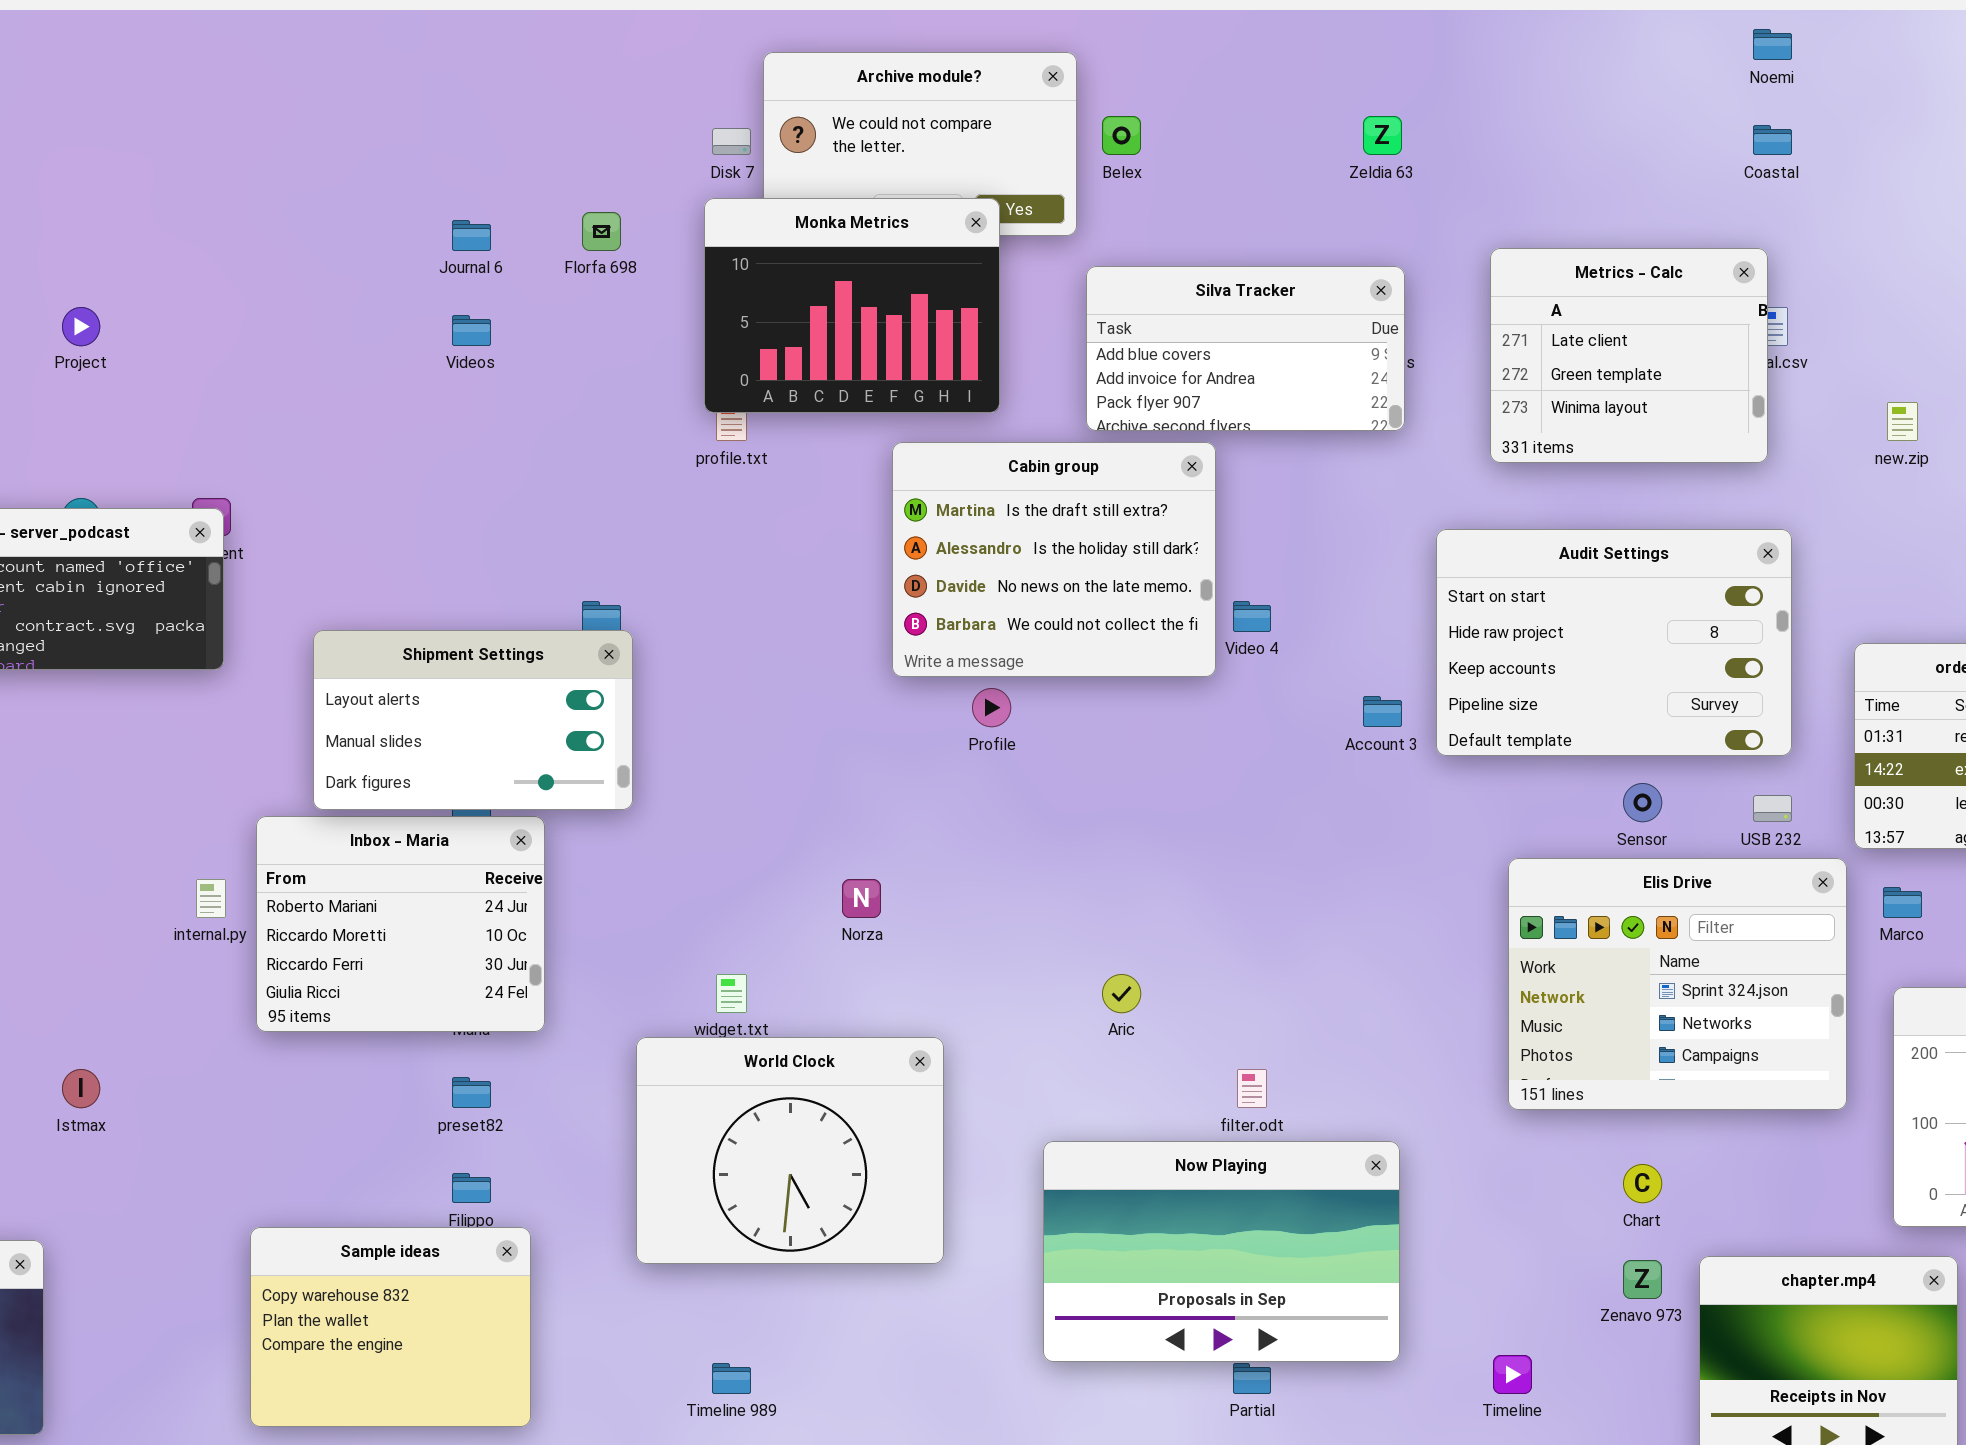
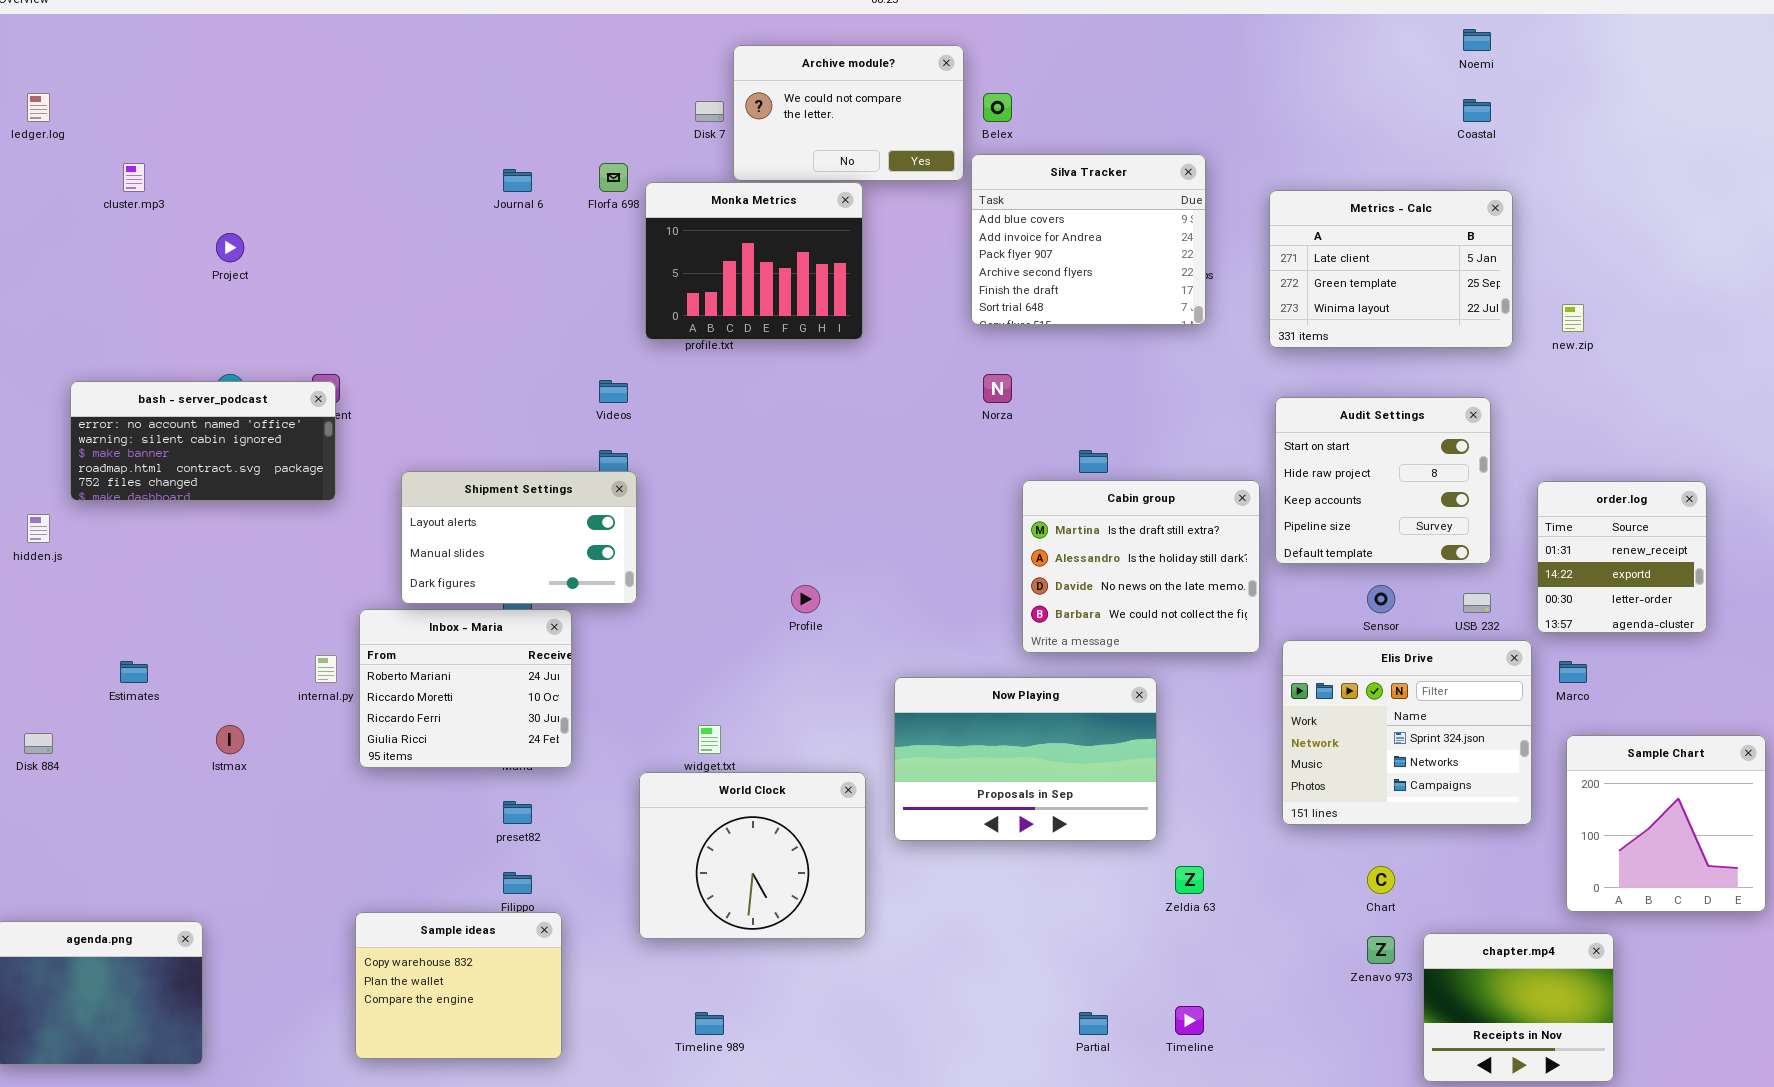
Zeldia 63: [1363,116,1402,155] -> [1175,866,1204,894], moved
Monka Metrics: [704,198,1000,413] -> [645,182,863,340], moved
Metrics - Calc: [1490,248,1768,463] -> [1269,190,1513,348], resized
Silva Tracker: [1086,266,1405,431] -> [971,154,1206,325], resized
Videos: [452,315,491,346] -> [599,380,628,403], moved
Cabin group: [892,442,1216,677] -> [1022,480,1260,653], moved
Audit Settings: [1436,529,1792,756] -> [1275,397,1491,564], resized
Profile: [972,688,1011,727] -> [791,585,820,613], moved
Norza: [842,879,881,918] -> [983,374,1012,403], moved
Istmax: [62,1069,100,1108] -> [216,725,244,754], moved
Now Playing: [1043,1141,1400,1362] -> [894,677,1157,841], moved
Timeline: [1493,1355,1532,1394] -> [1175,1006,1204,1035], moved

